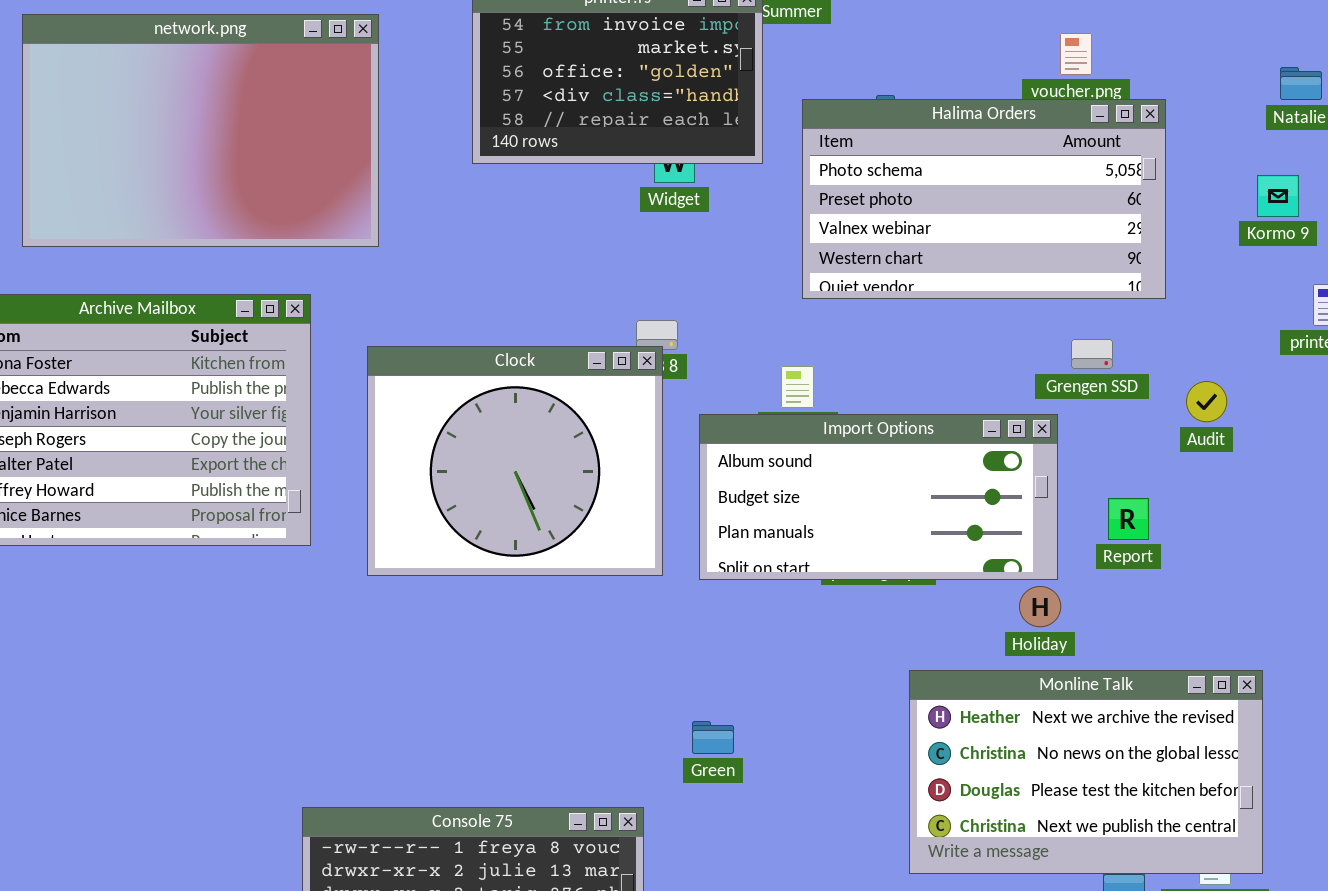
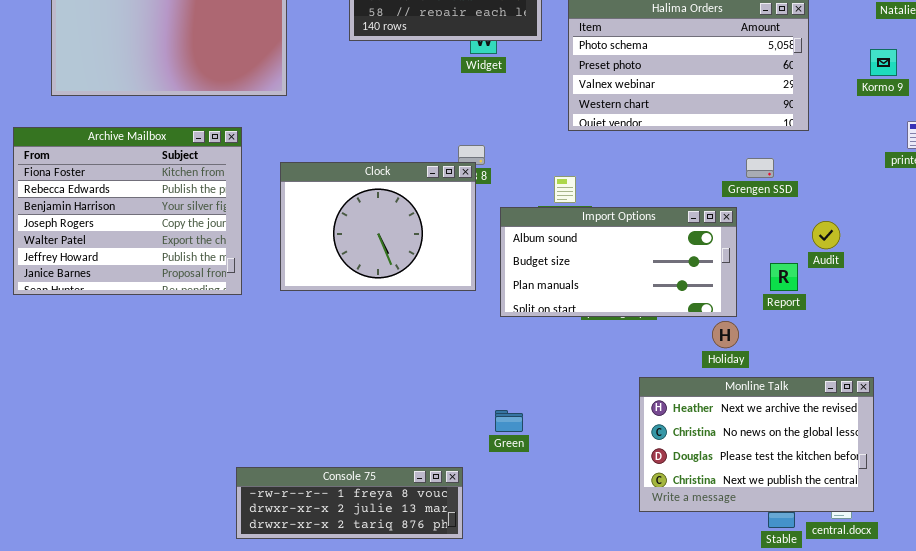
Clock: [367,346,663,576] -> [280,162,476,291], resized
Audit: [1186,381,1227,422] -> [812,221,840,249], moved

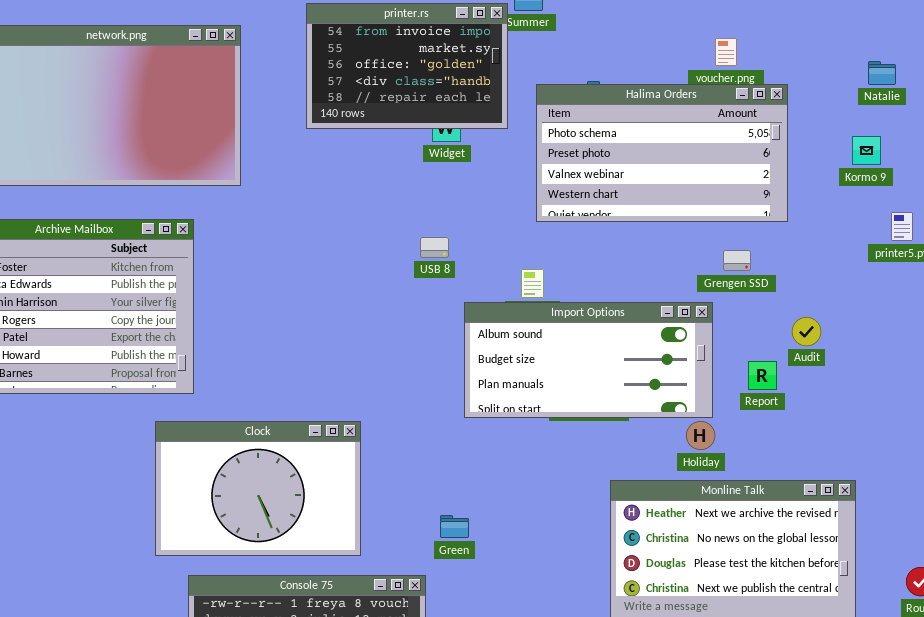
Clock: [280,162,476,291] -> [155,421,361,556], moved
Green: [495,410,523,432] -> [440,515,469,538], moved

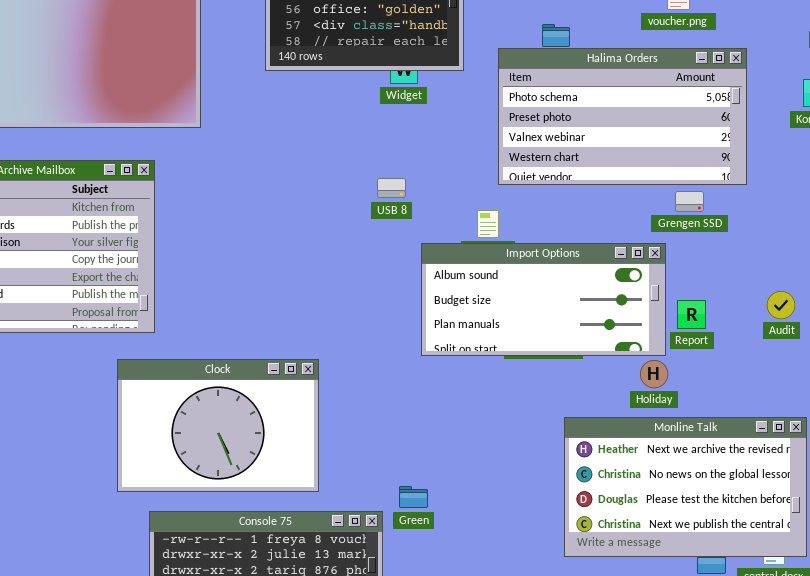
Halima Orders: [536,84,788,222] -> [498,48,747,185], moved
Audit: [792,317,821,346] -> [767,291,795,319], moved
Report: [748,361,777,390] -> [677,300,706,329], moved
Green: [440,515,469,538] -> [399,486,428,508], moved

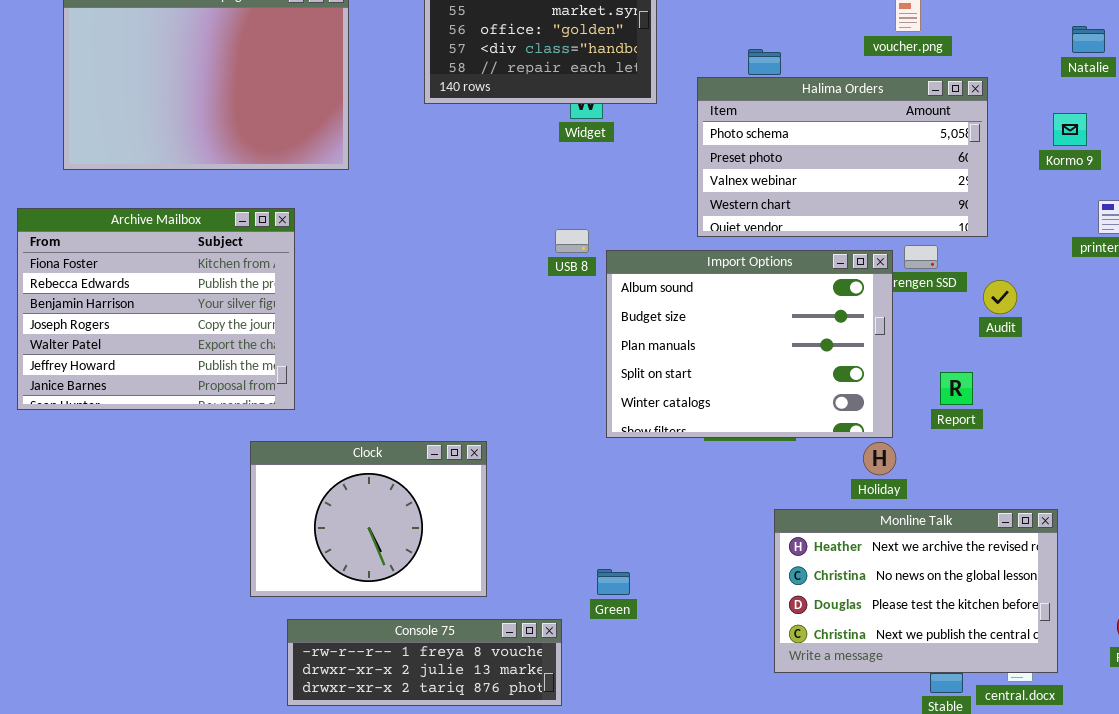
Import Options: [421,243,666,356] -> [606,250,893,438], resized
Audit: [767,291,795,319] -> [983,280,1017,314], moved
Report: [677,300,706,329] -> [940,372,973,405], moved
Green: [399,486,428,508] -> [597,569,630,595], moved

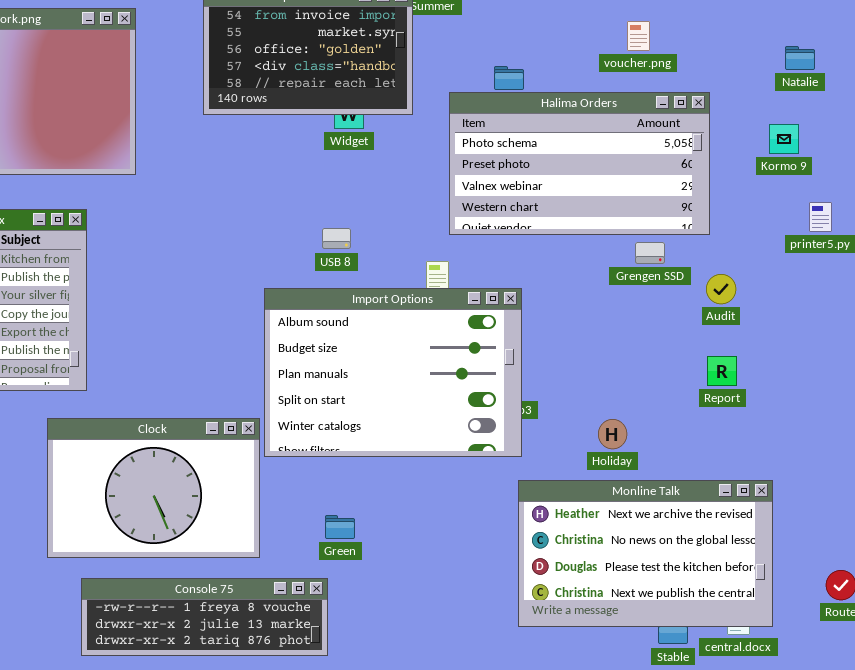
Import Options: [606,250,893,438] -> [264,288,522,457], moved
Report: [940,372,973,405] -> [707,356,737,386], moved
Green: [597,569,630,595] -> [325,515,355,539], moved

